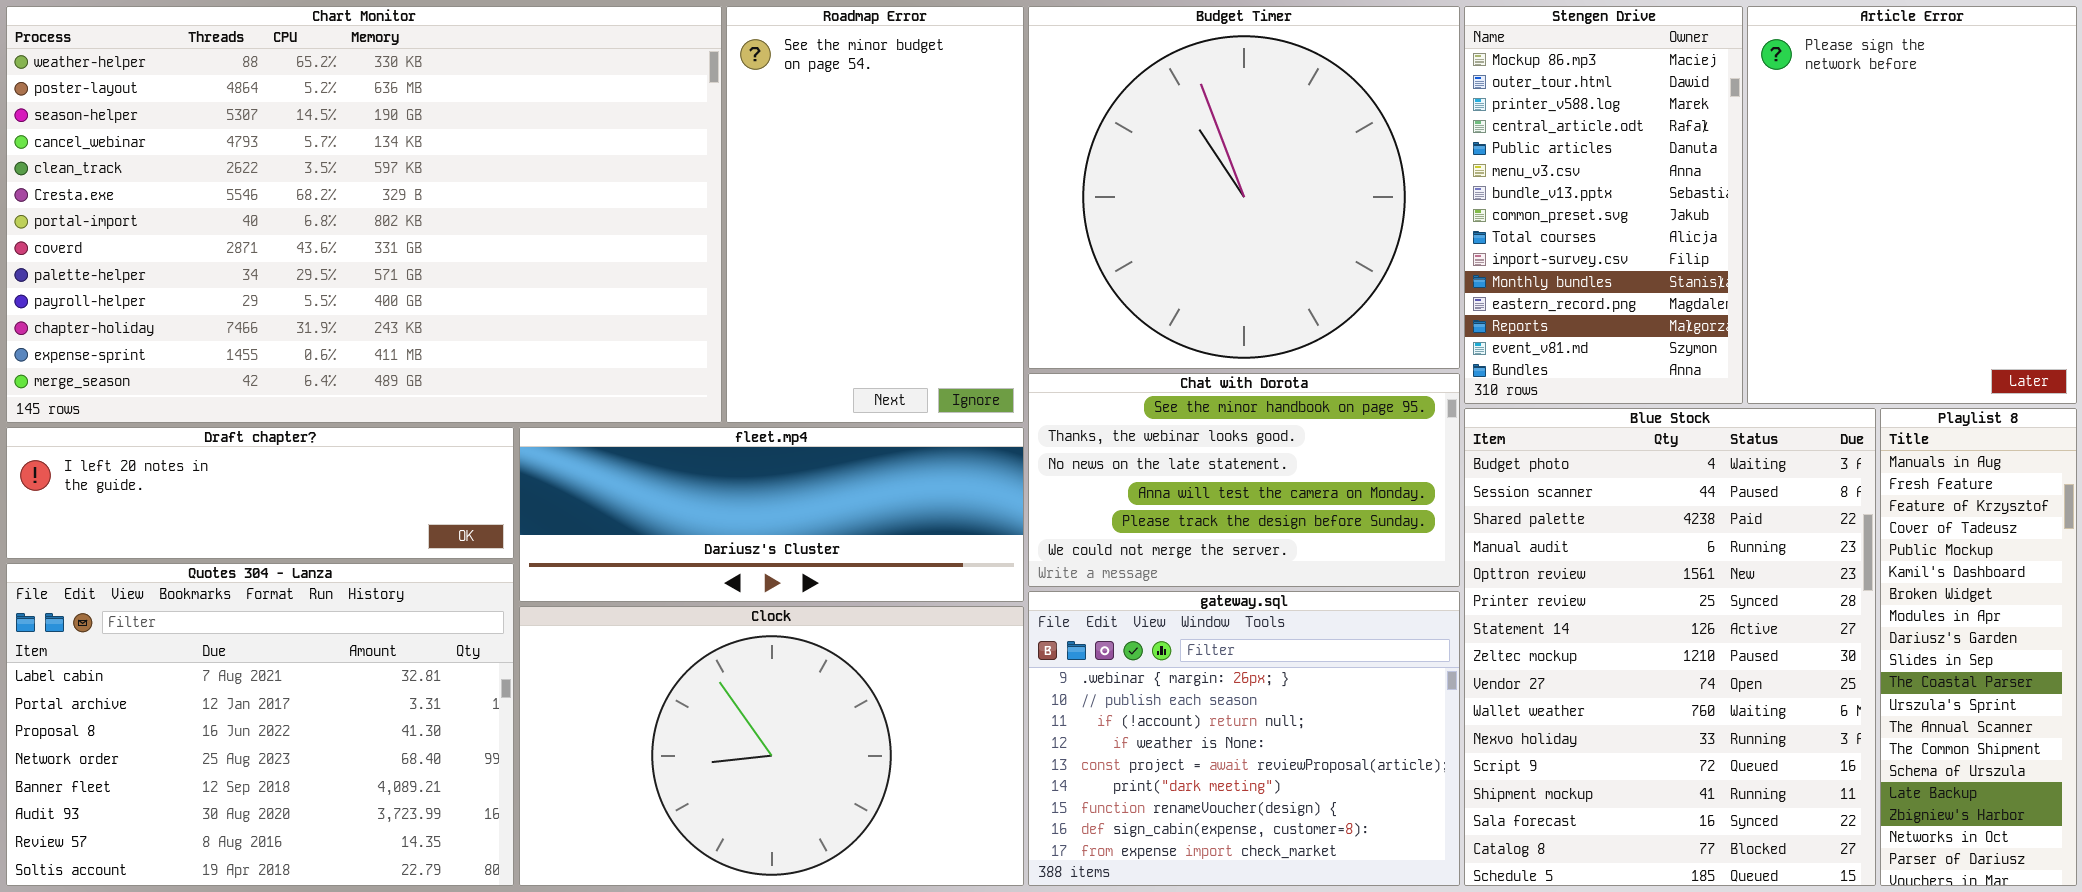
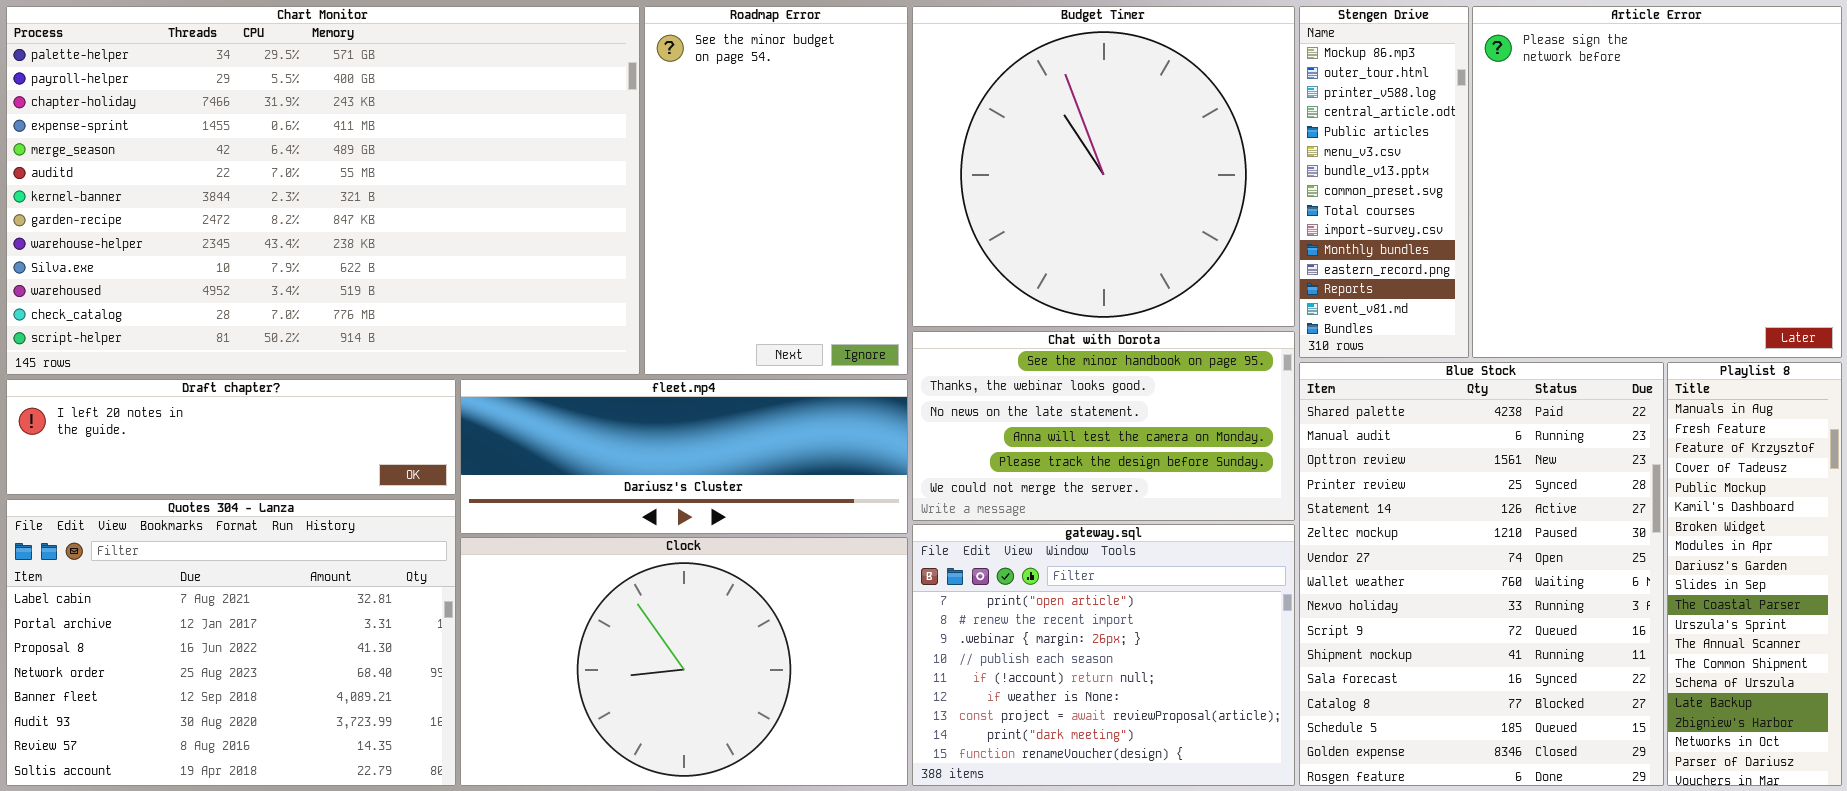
Chart Monitor: [6,6,722,423] -> [6,6,640,375], scrolled down 8 rows
Stengen Drive: [1464,6,1743,404] -> [1299,6,1469,358], resized
Article Error: [1747,6,2077,404] -> [1472,6,1842,358], resized
Blue Stock: [1464,408,1876,886] -> [1299,362,1664,786], scrolled down 2 rows
gateway.sql: [1028,591,1460,886] -> [912,524,1295,786], scrolled up 2 rows

